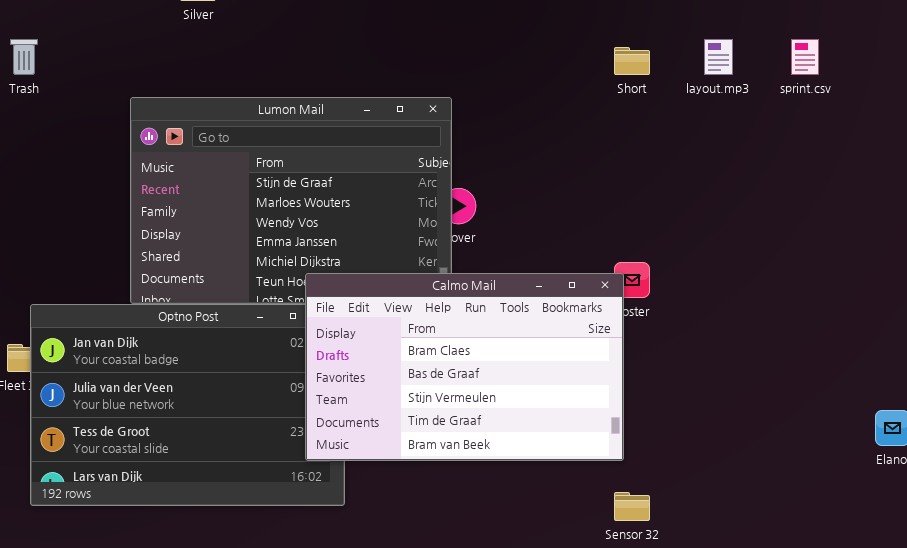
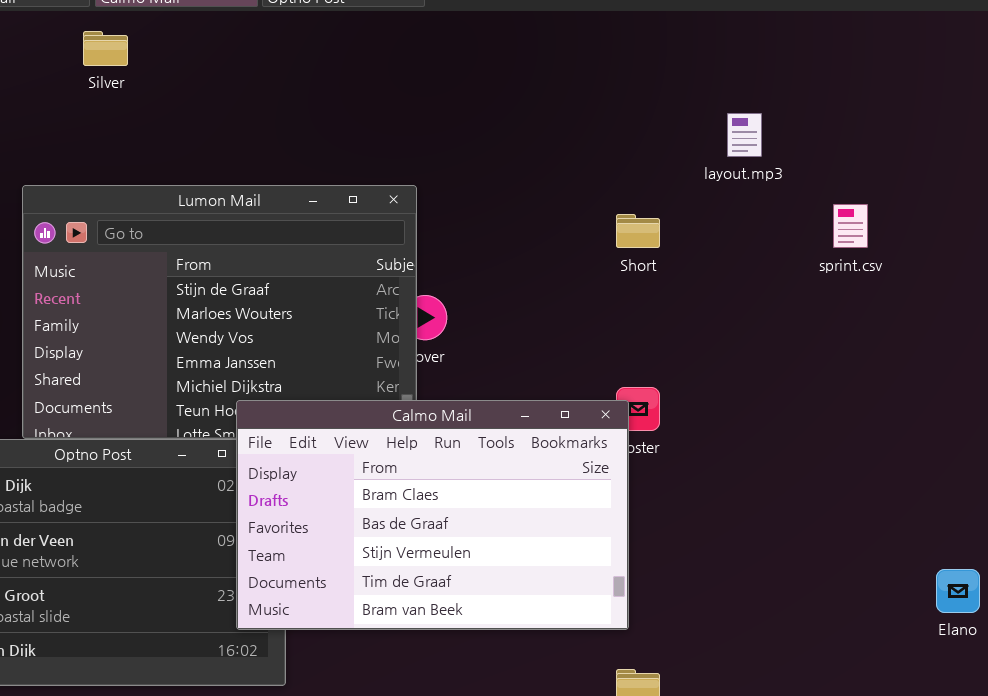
sprint.csv: [791,39,819,75] -> [833,204,868,248], moved
Short: [614,47,650,75] -> [616,214,660,248], moved

